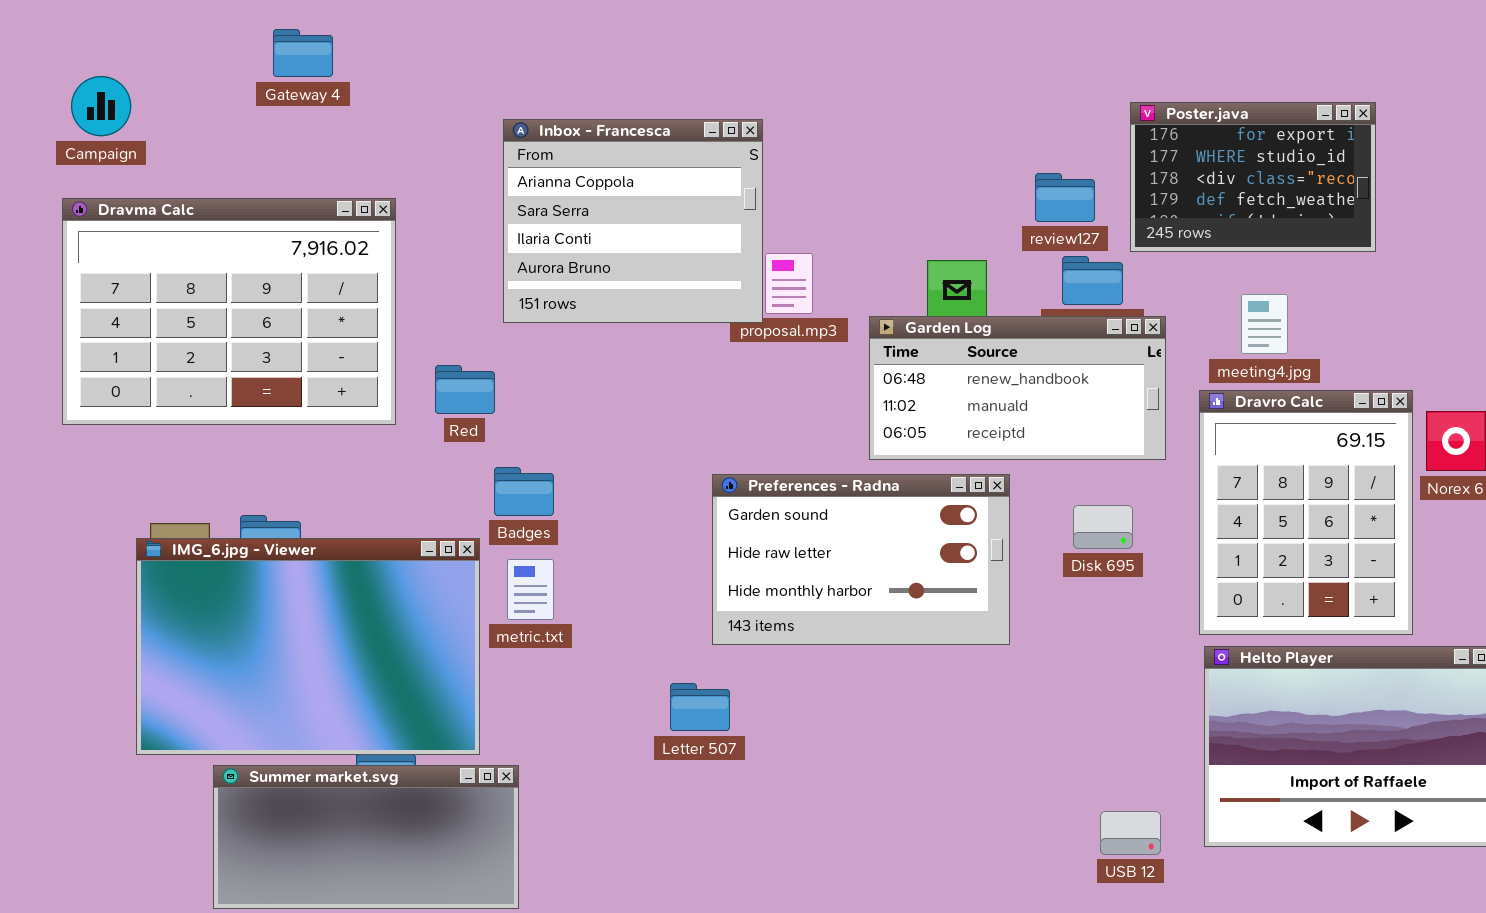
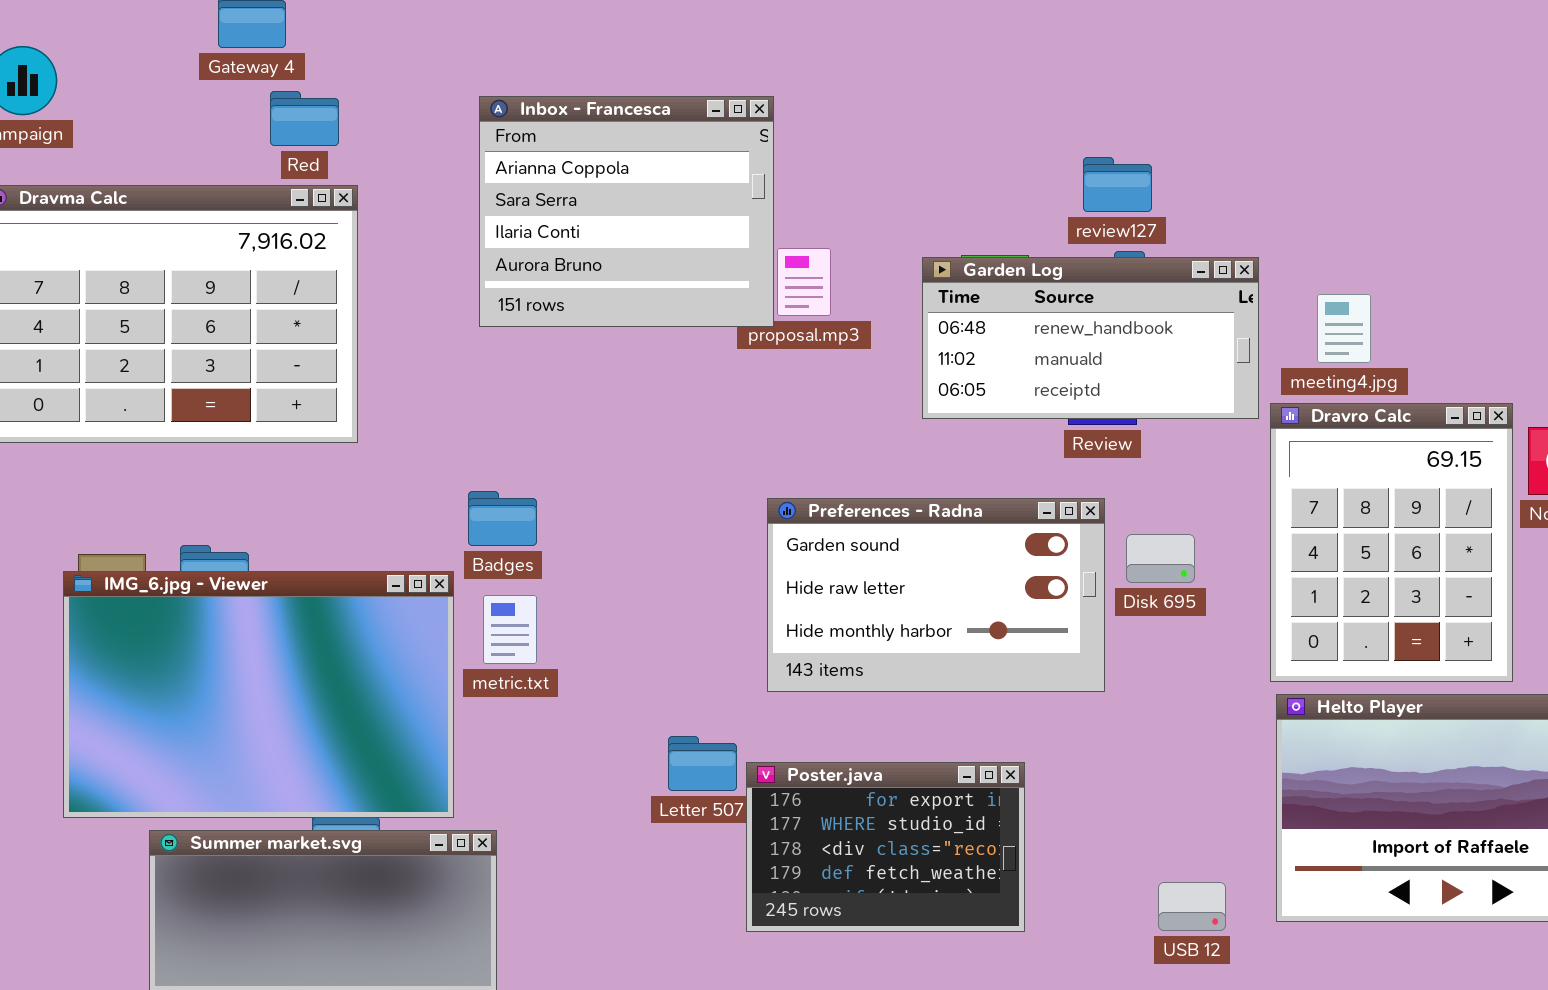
Poster.java: [1130,102,1376,252] -> [746,762,1025,932], moved
Garden Log: [869,316,1166,460] -> [922,257,1259,419], moved
Red: [435,365,495,414] -> [270,91,339,146], moved
Preferences - Radna: [712,474,1010,645] -> [767,498,1105,692], moved

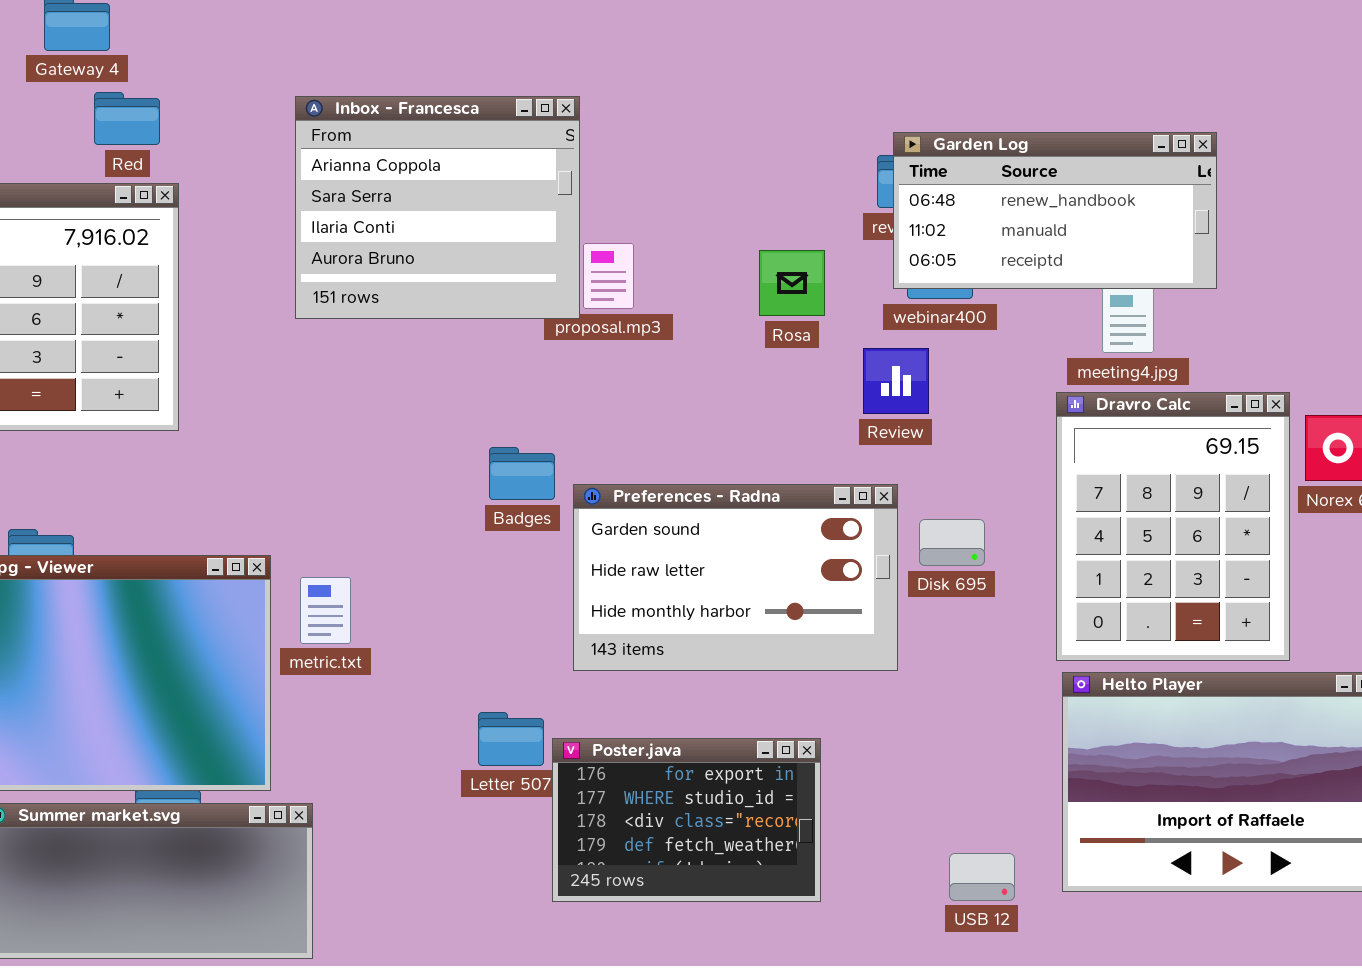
Garden Log: [922,257,1259,419] -> [893,132,1217,289], moved
Badges: [468,491,537,546] -> [489,447,555,500], moved

